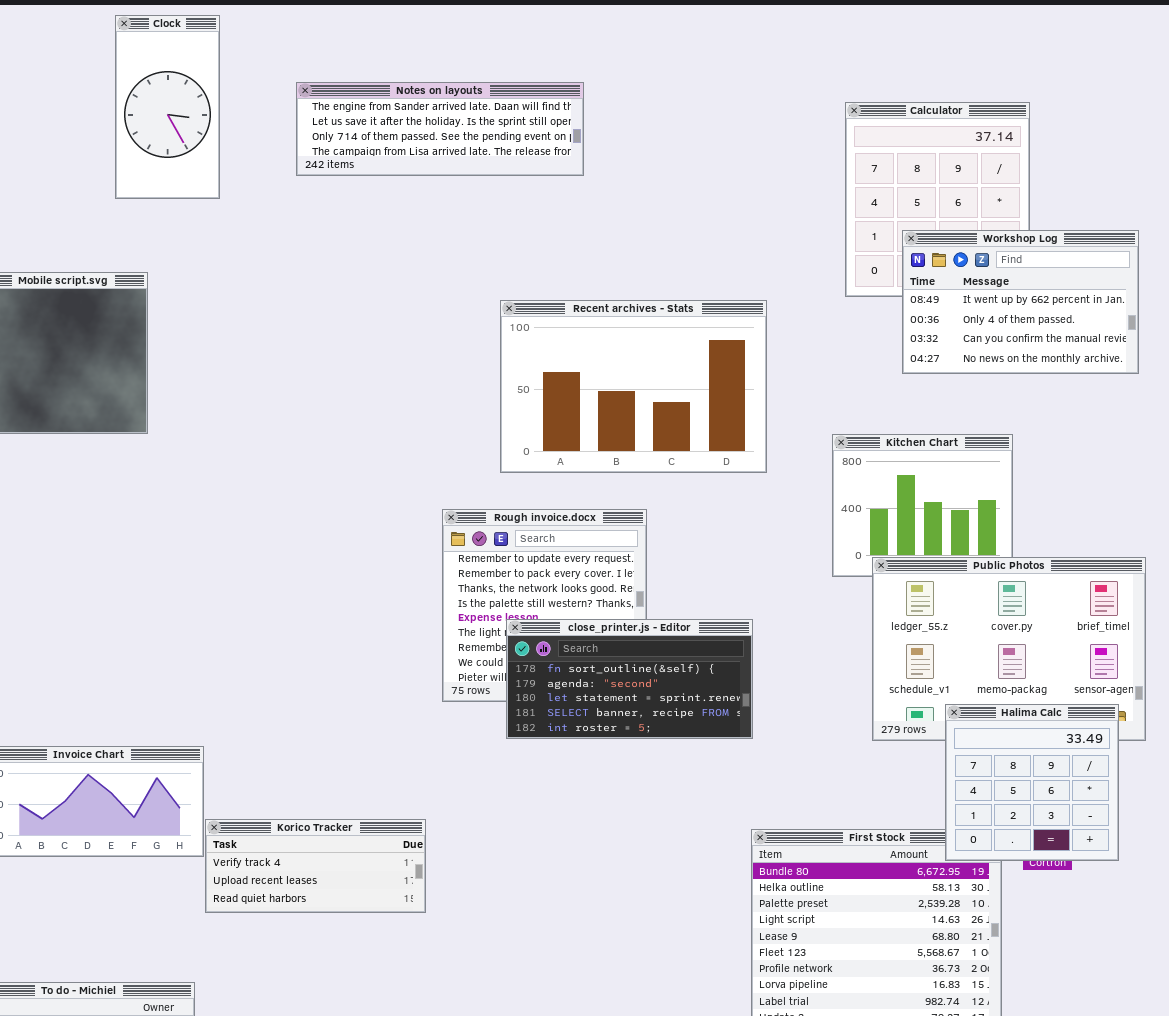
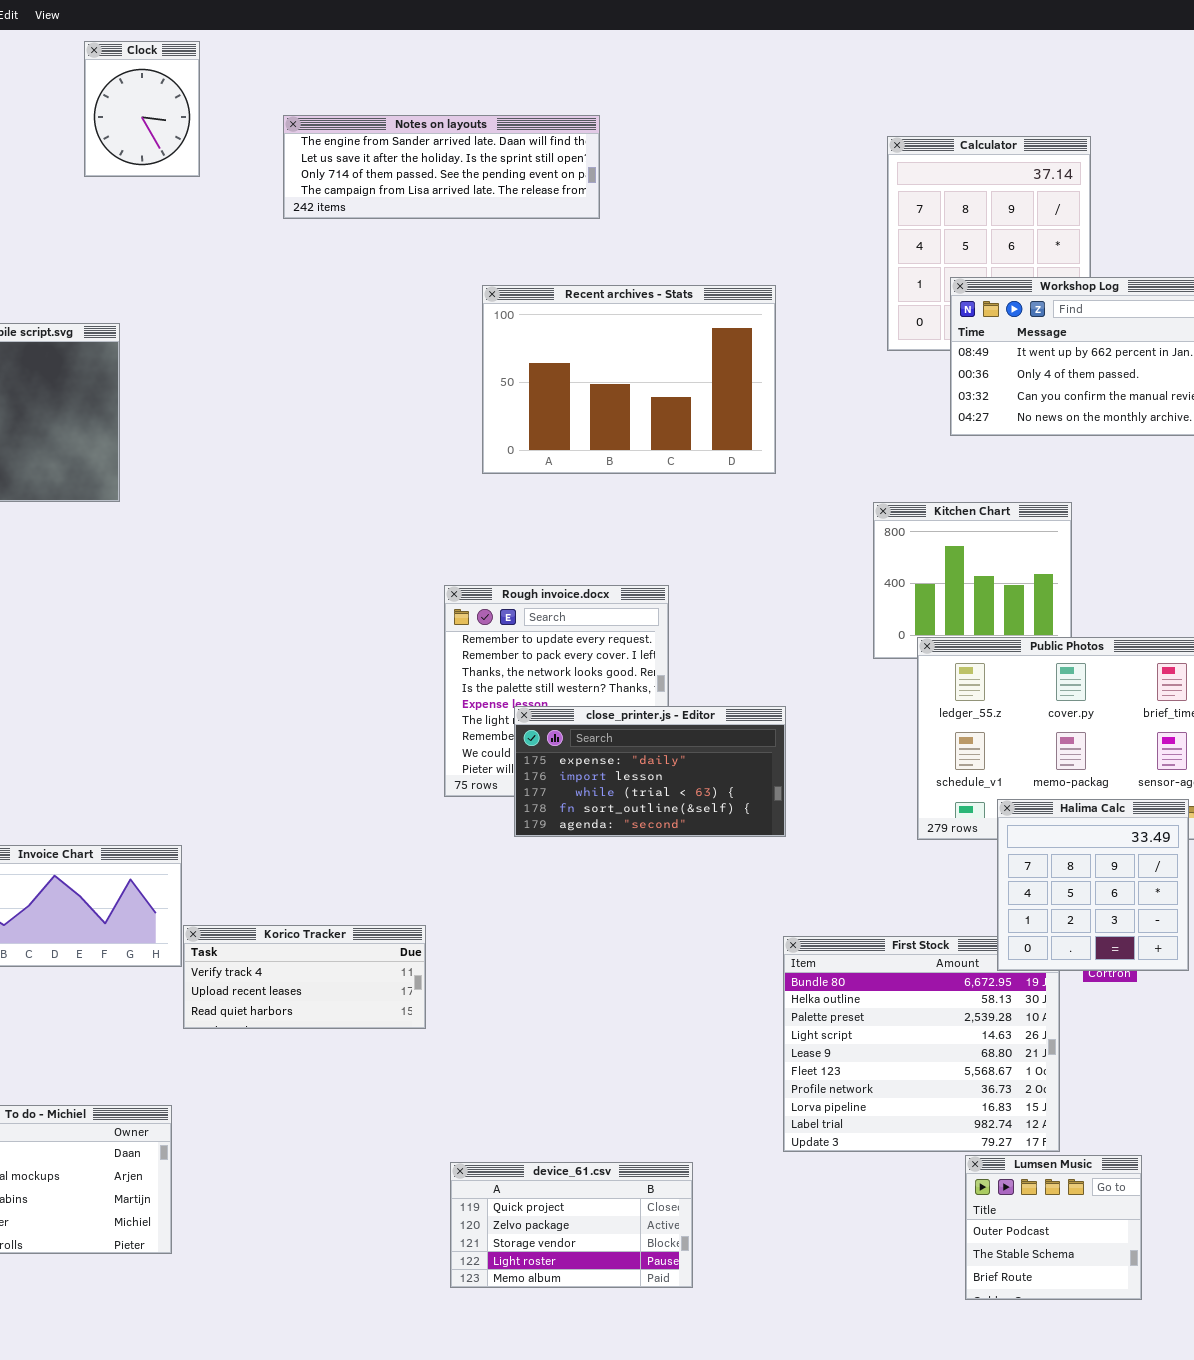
Clock: [115,15,220,199] -> [84,41,200,177], resized
Recent archives - Stats: [500,300,767,473] -> [482,285,776,474], moved
close_printer.js - Editor: [506,619,753,739] -> [514,706,786,837], scrolled up 3 rows

